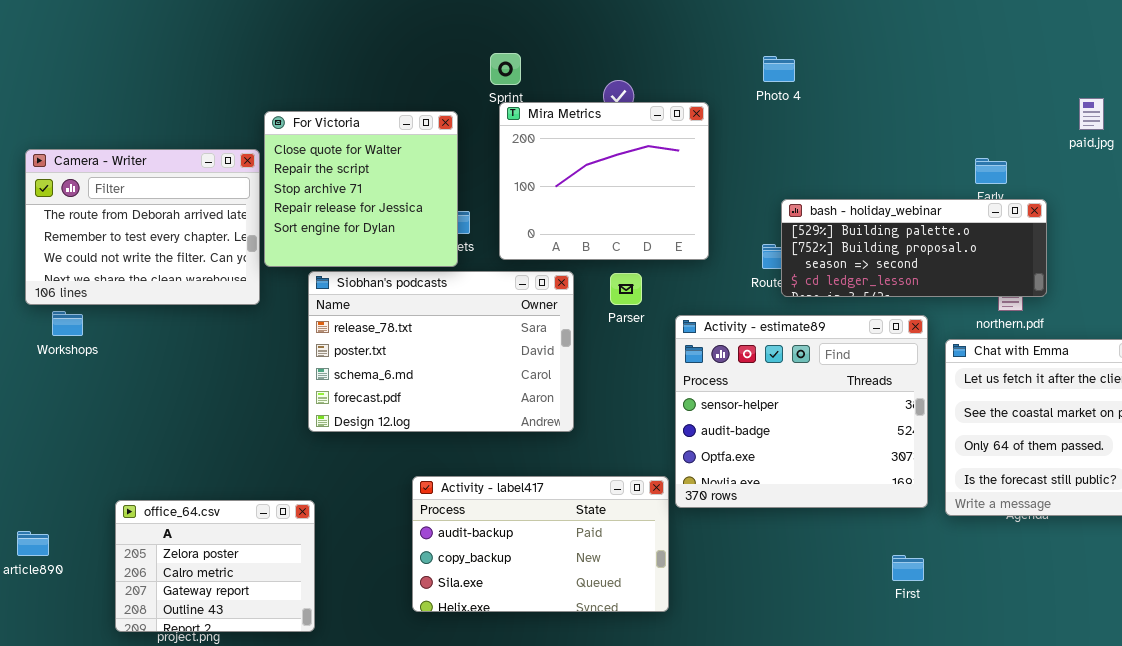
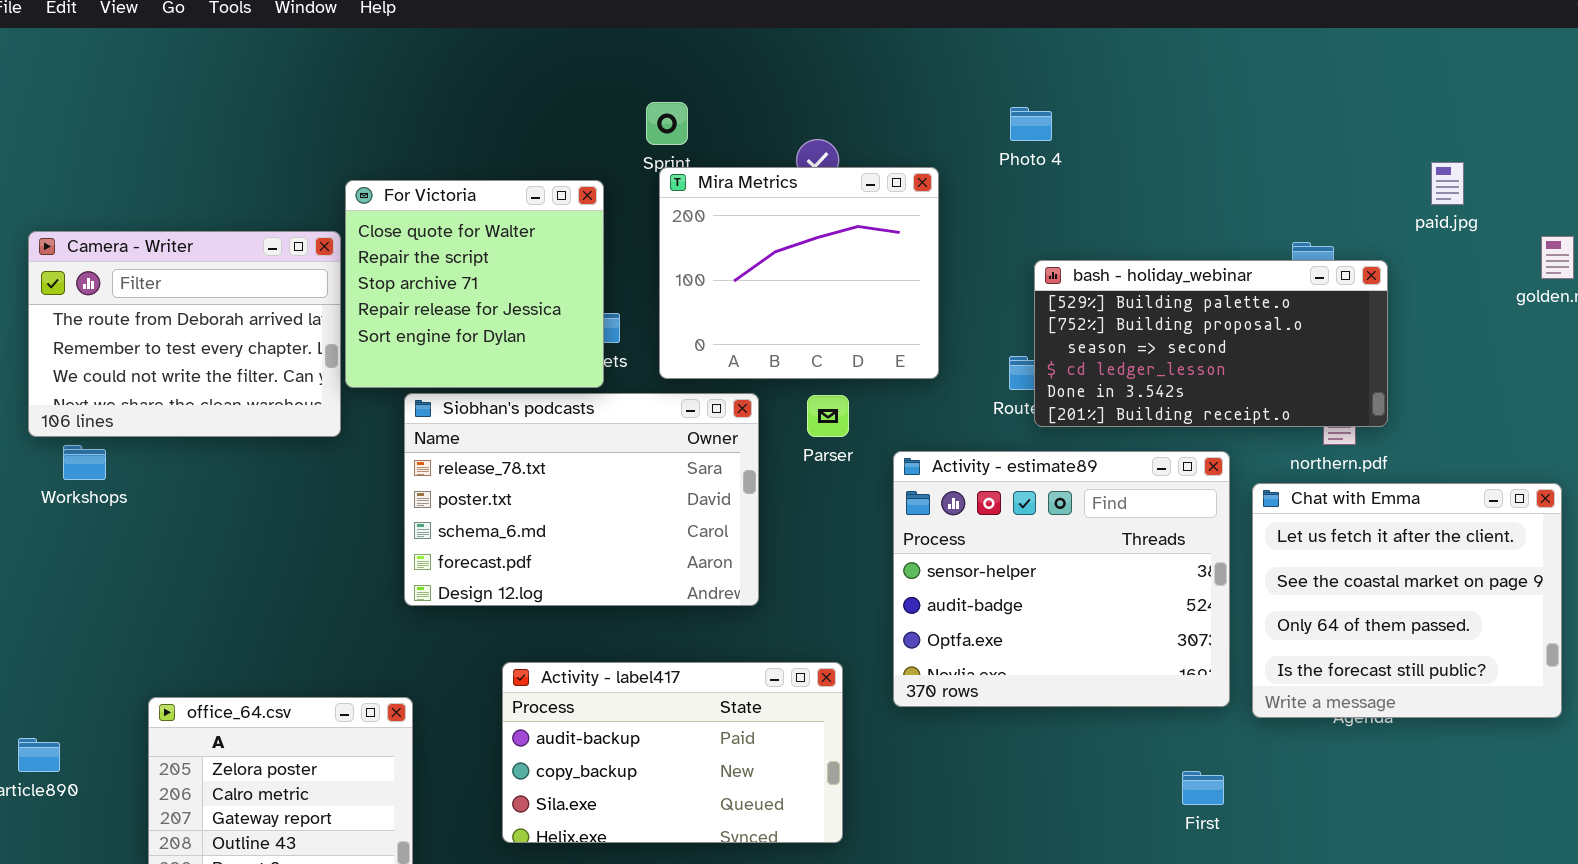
bash - holiday_webinar: [781,199,1047,297] -> [1034,260,1388,427], resized
Activity - label417: [412,476,669,612] -> [502,662,843,843], moved

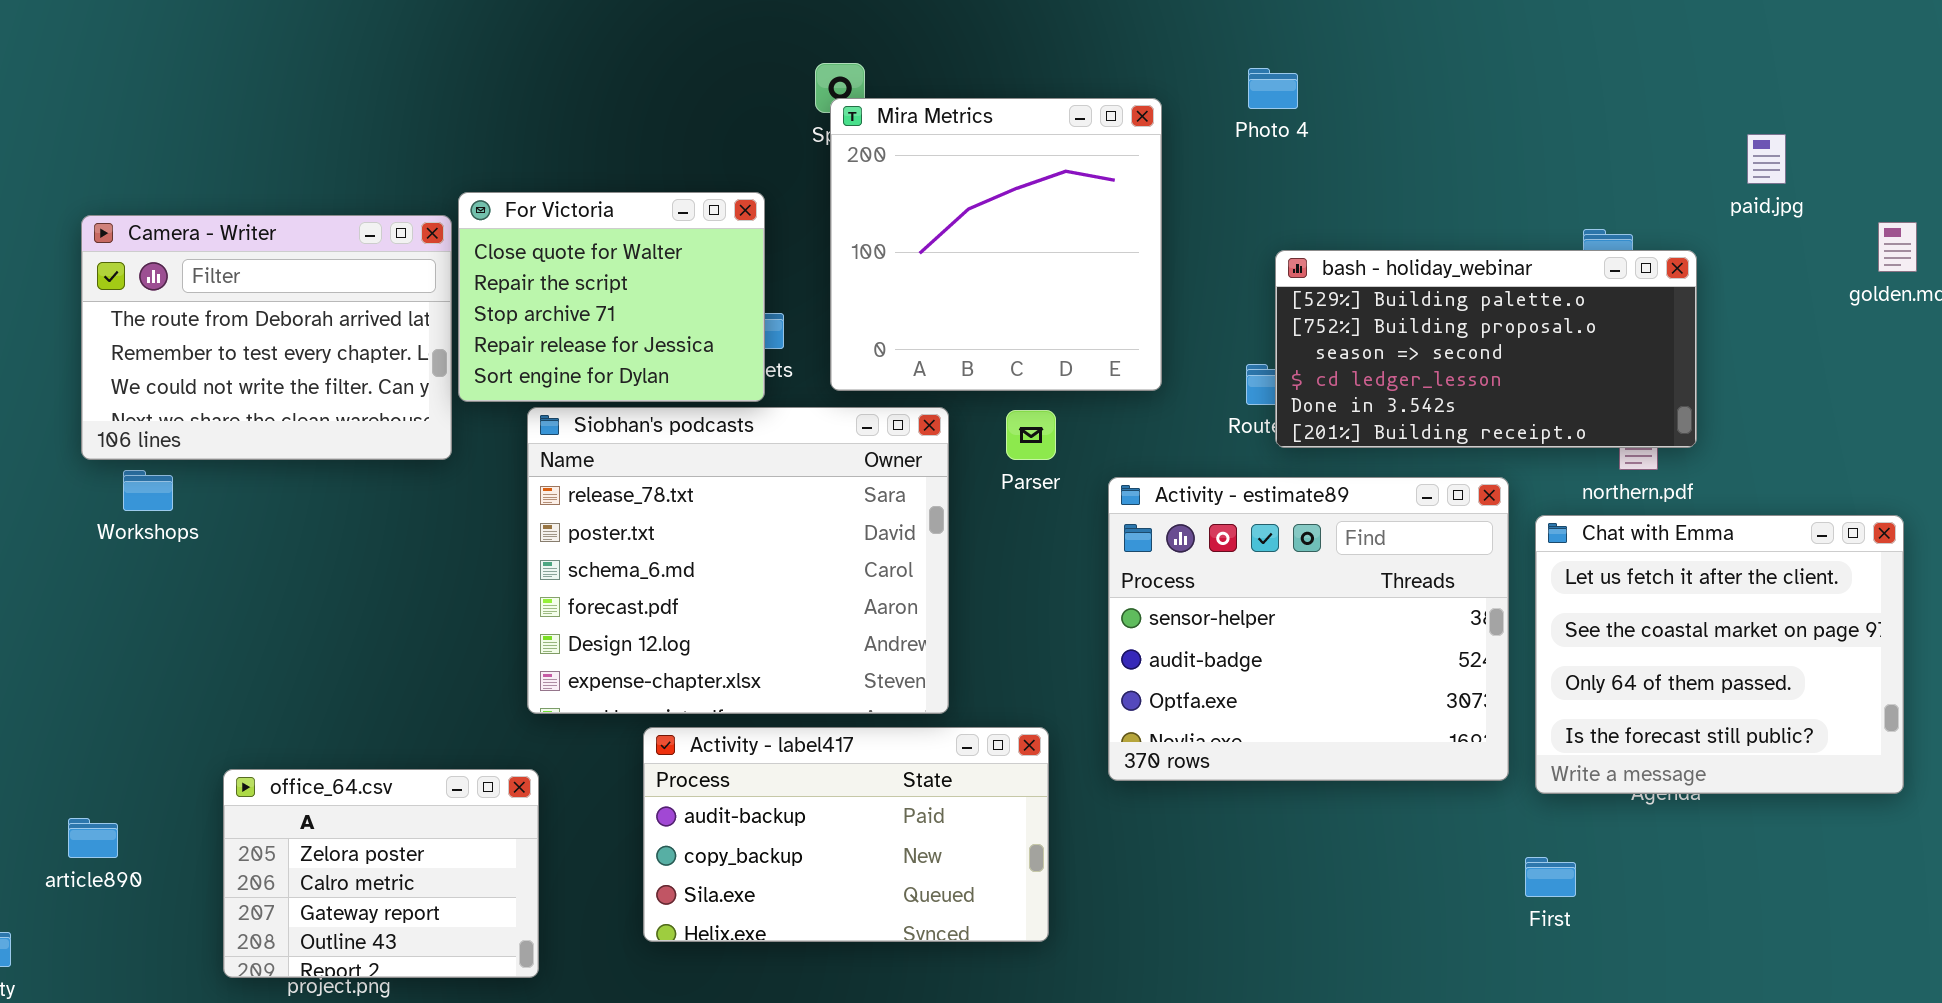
Mira Metrics: [659,167,939,379] -> [830,98,1162,391], resized
For Victoria: [345,180,604,388] -> [458,192,765,402], resized
Siobhan's podcasts: [404,393,759,606] -> [527,407,949,714], resized
First: [1182,771,1224,805] -> [1525,857,1576,897], moved

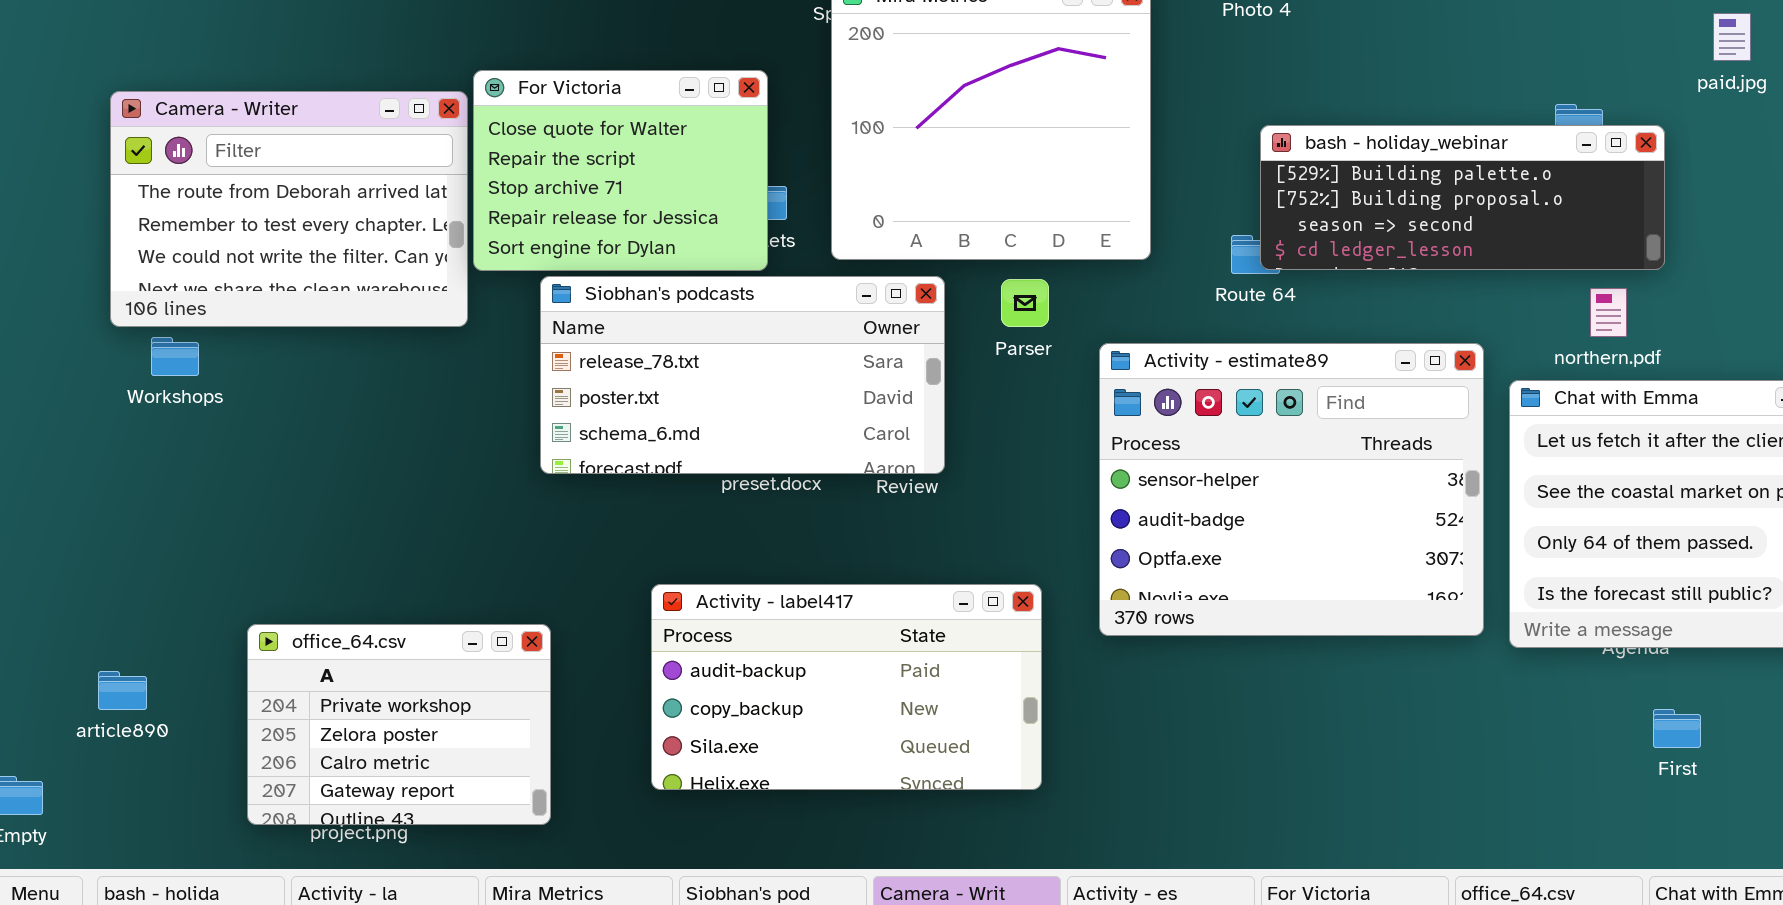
bash - holiday_webinar: [1275,250,1697,448] -> [1260,125,1665,270], resized
Siobhan's podcasts: [527,407,949,714] -> [540,276,945,474], resized
office_64.csv: [223,769,539,978] -> [247,624,551,825], scrolled up 1 row
First: [1525,857,1576,897] -> [1653,709,1701,748], moved

